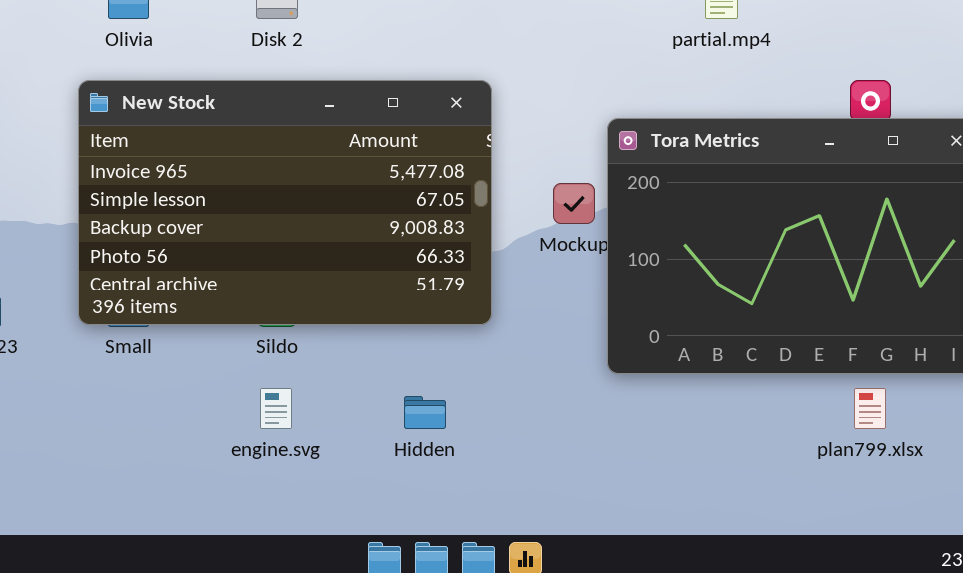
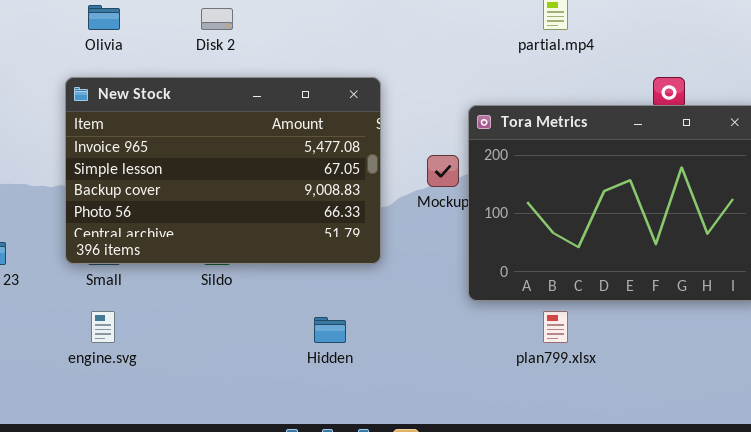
engine.svg: [260,388,292,429] -> [91,311,115,343], moved
plan799.xlsx: [854,388,886,429] -> [543,311,568,343], moved

